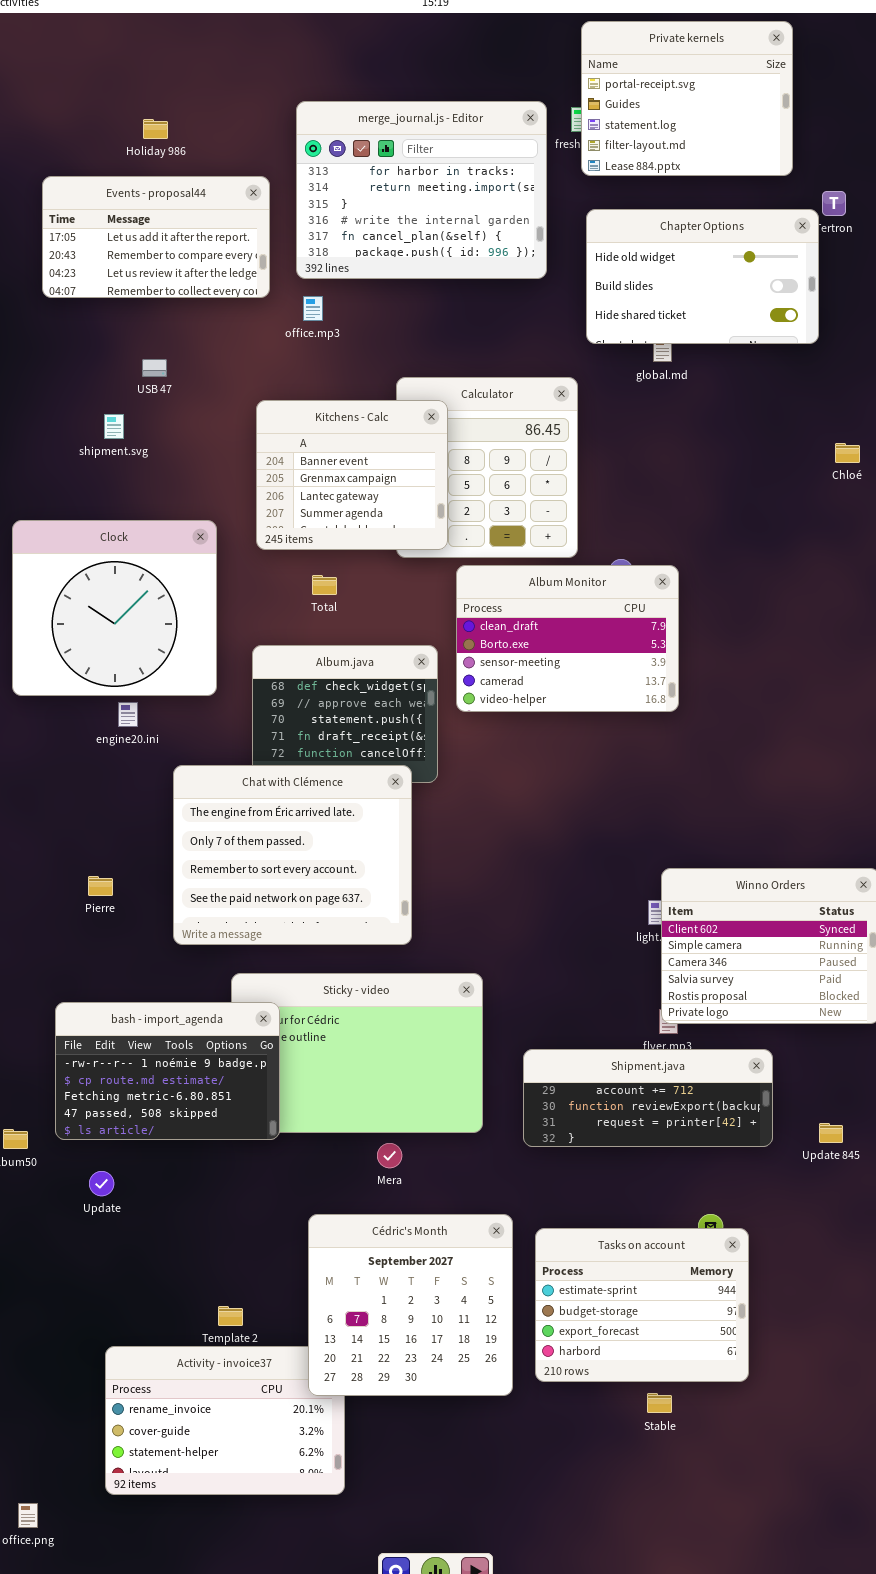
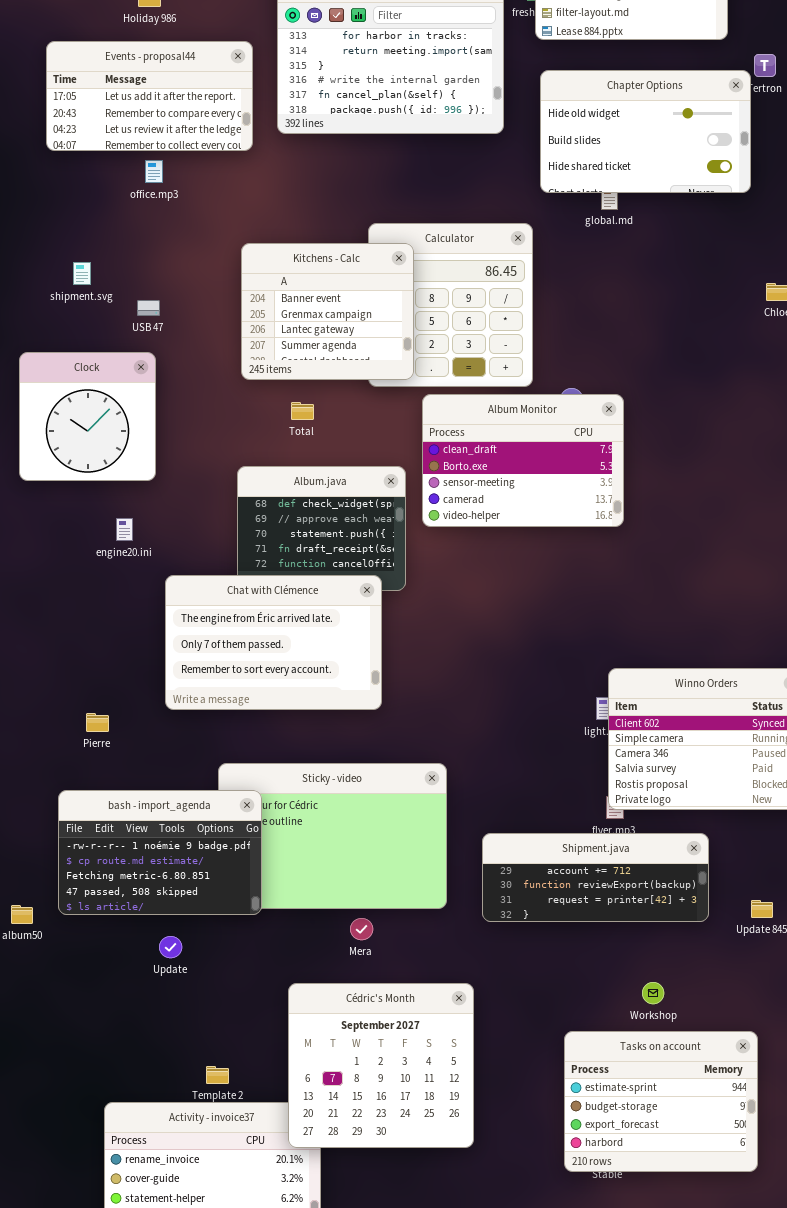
office.mp3: [303,296,323,321] -> [145,160,163,183], moved
USB 47: [142,359,167,377] -> [137,300,160,316], moved
shipment.svg: [104,414,124,439] -> [73,262,91,285], moved
Clock: [12,520,217,696] -> [19,352,156,481], resized
Chat with Clémence: [173,765,412,945] -> [165,575,382,710], resized
Pierre: [88,876,113,896] -> [86,713,109,732], moved
Update: [89,1171,114,1196] -> [159,936,182,958], moved
Tasks on account: [535,1228,749,1382] -> [564,1031,758,1172], moved

